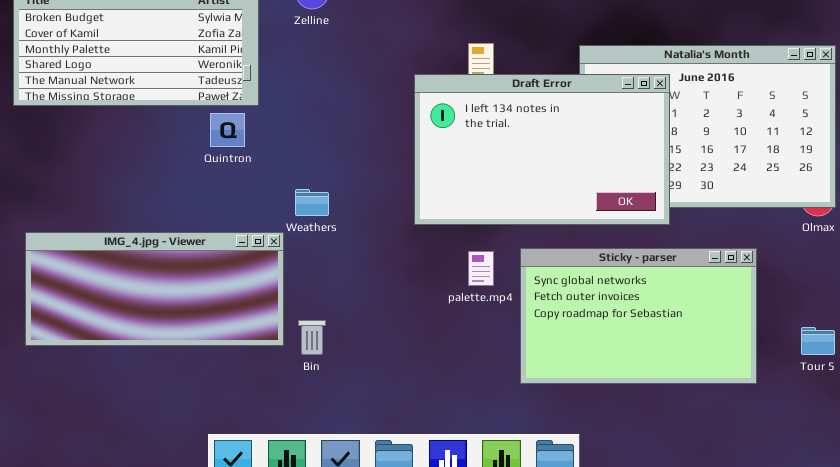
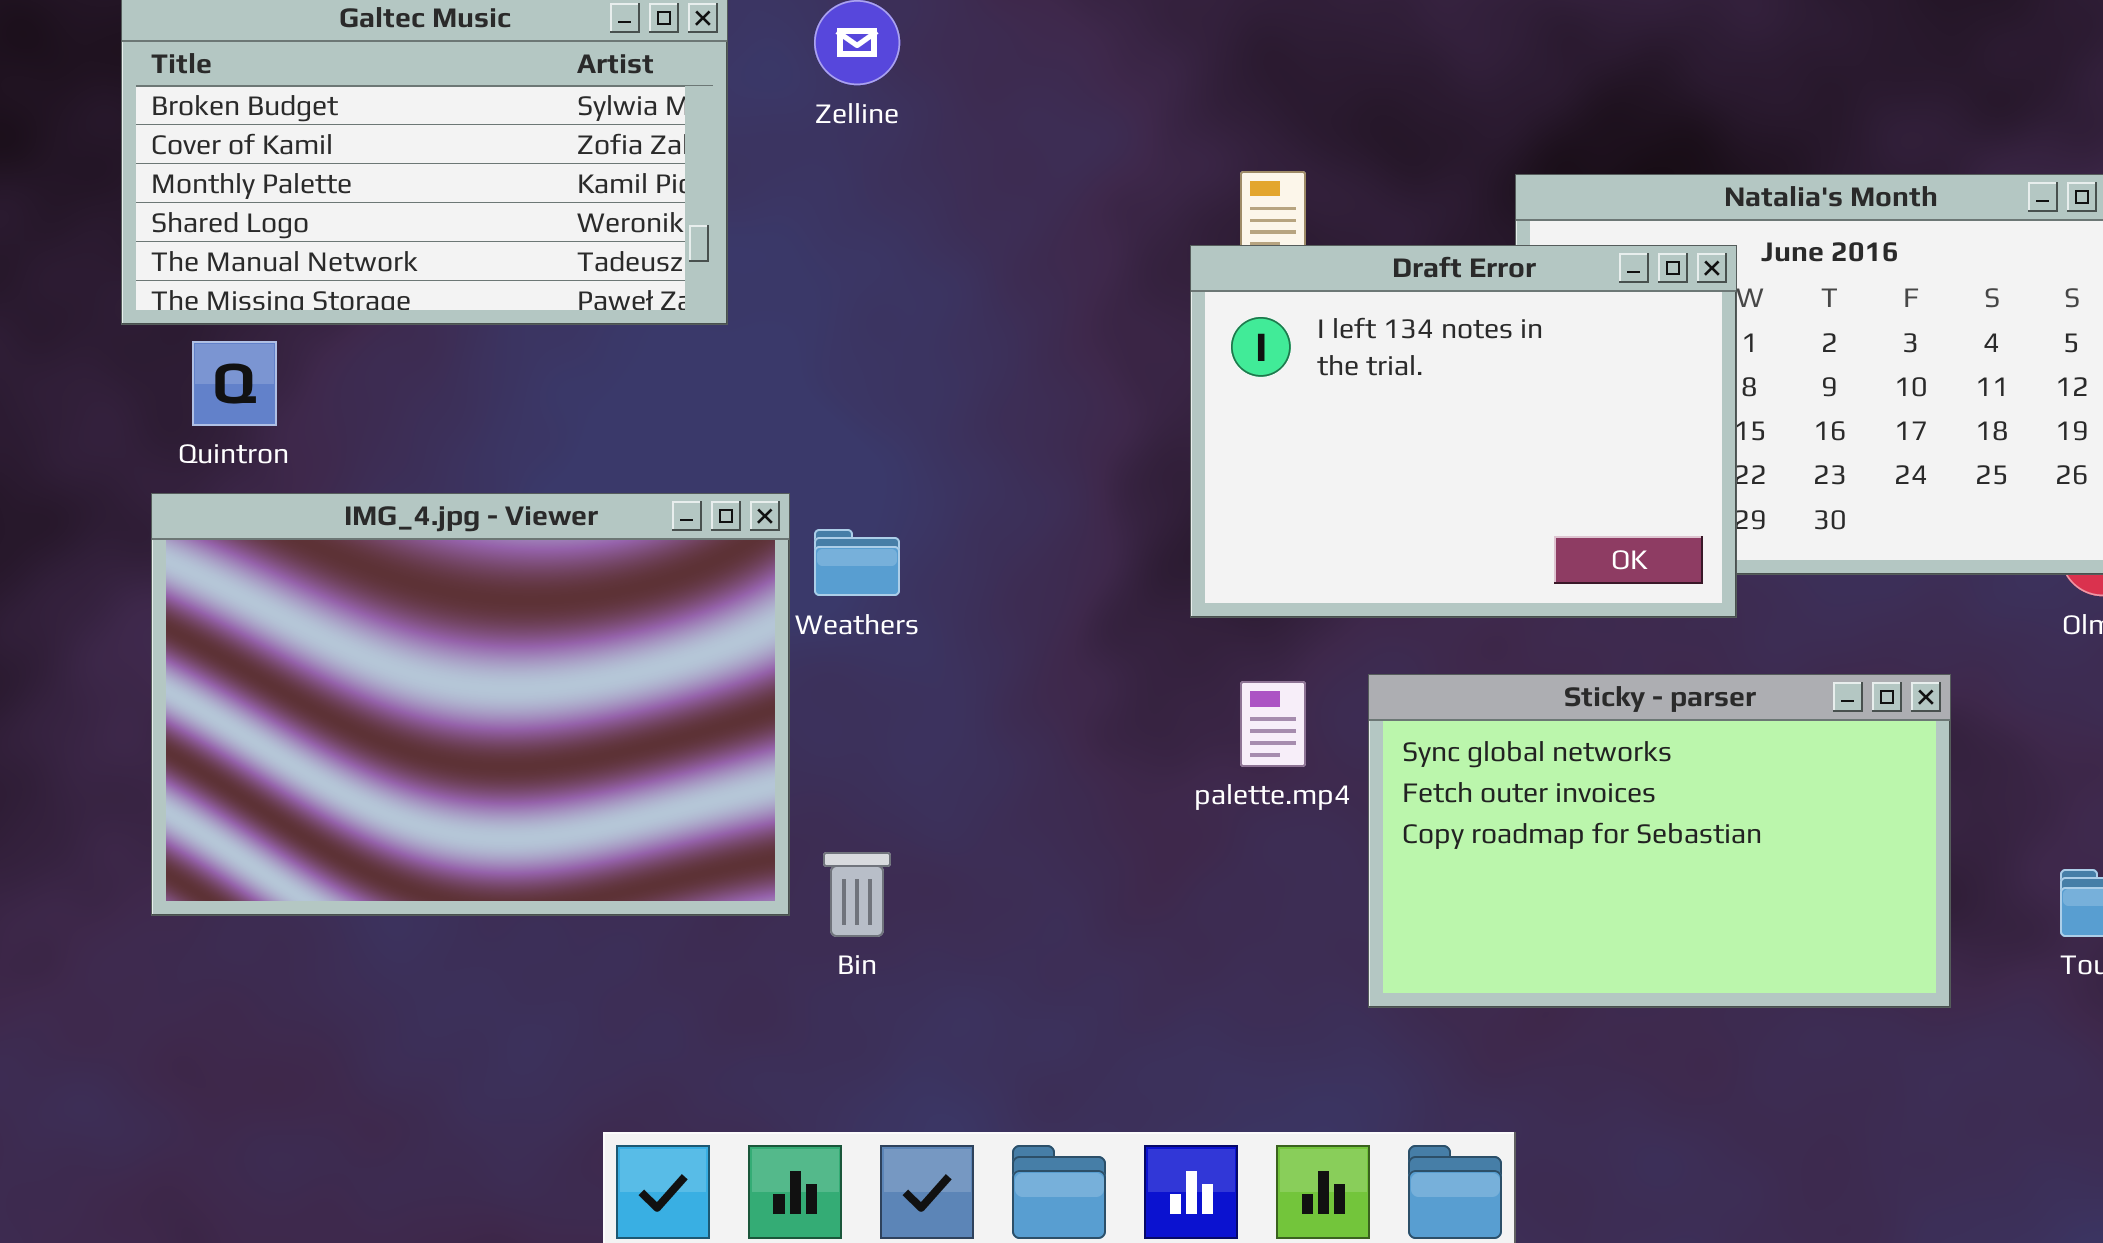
Draft Error: [414,74,670,225] -> [1190,245,1737,618], resized
Quintron: [210,113,245,147] -> [192,341,277,426], moved
IMG_4.jpg - Viewer: [25,232,284,346] -> [151,493,790,916], resized

